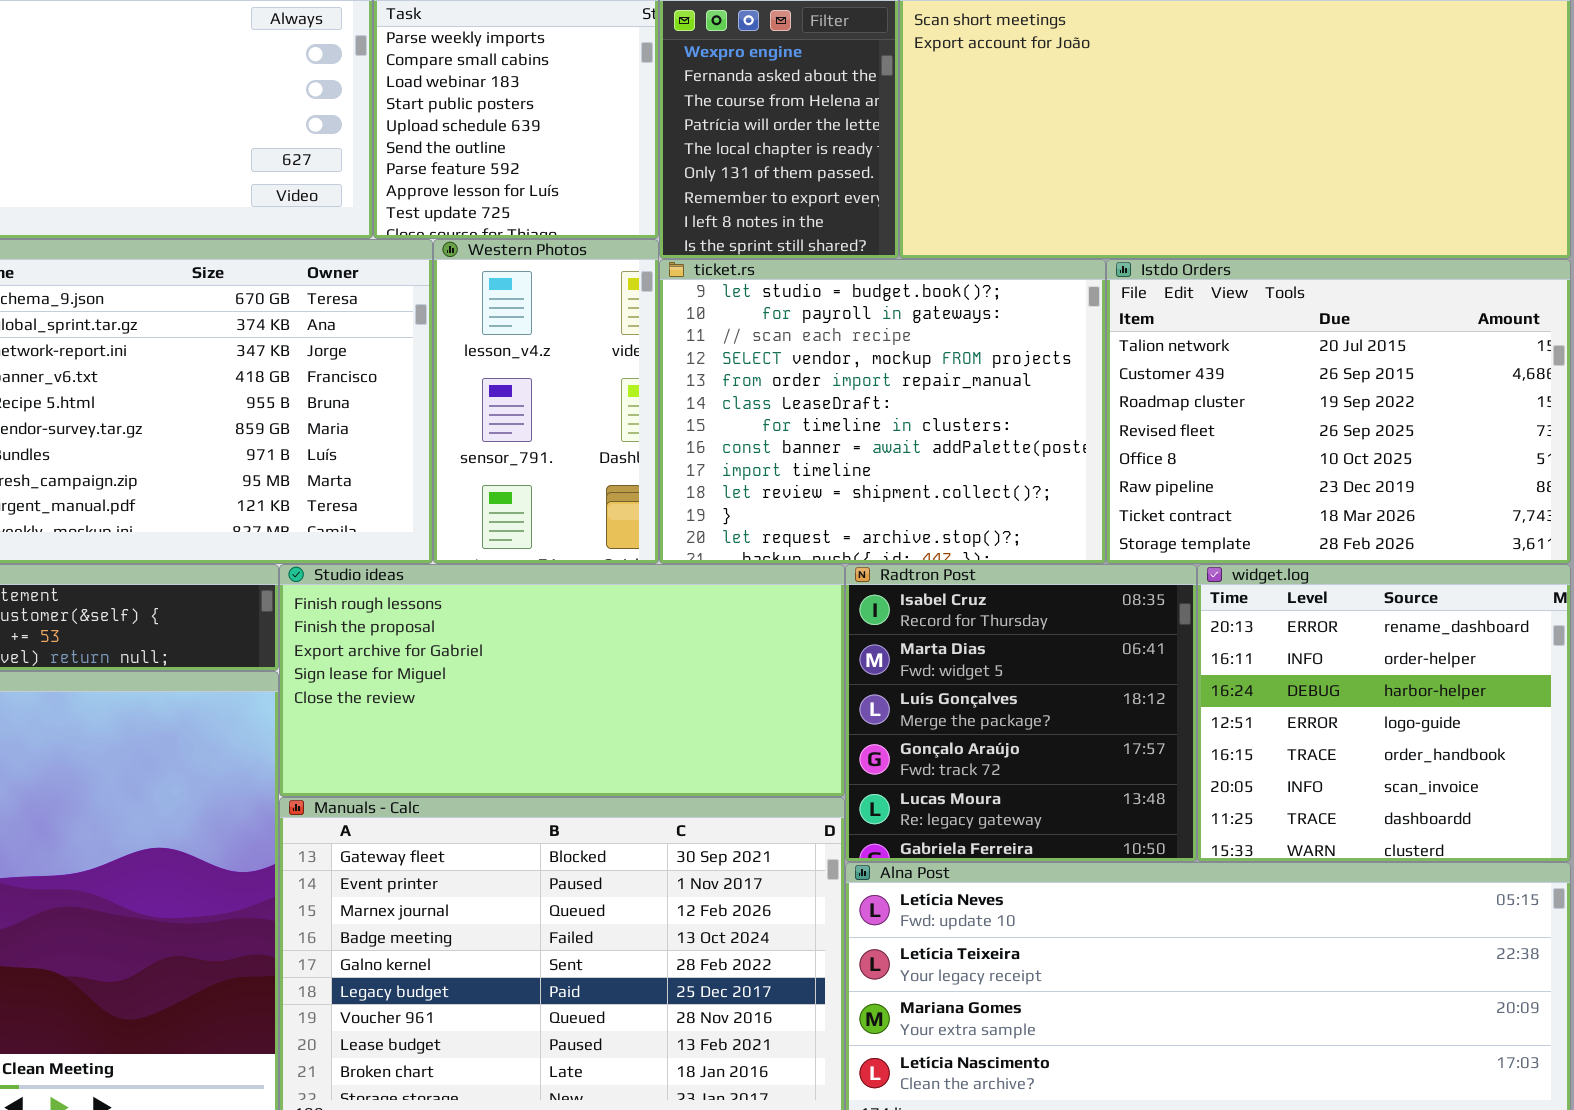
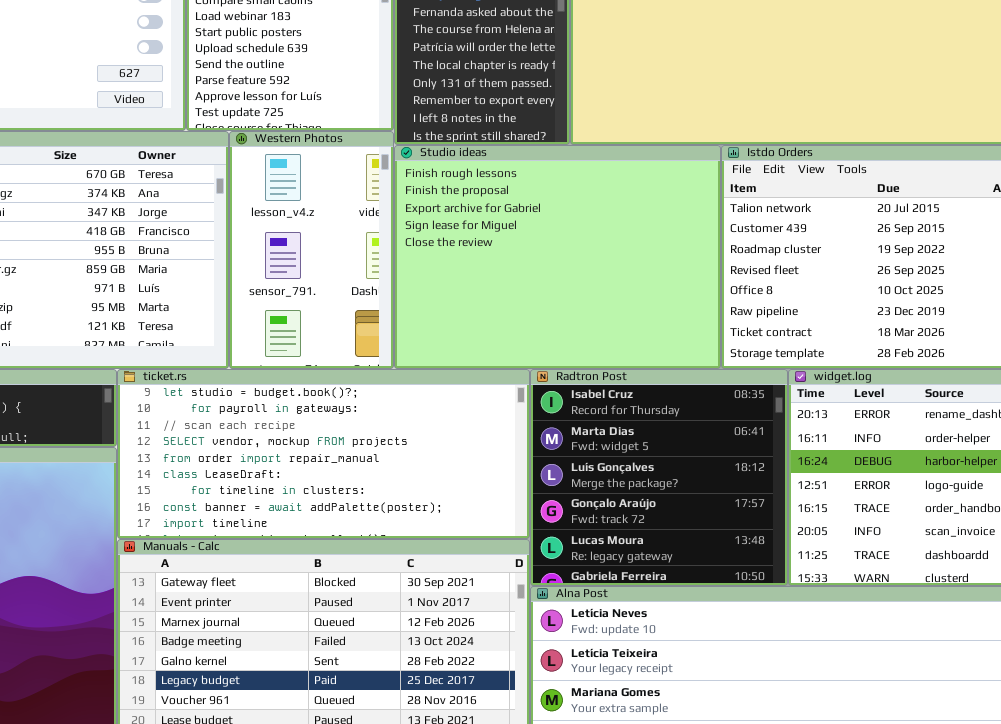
ticket.rs: [659,259,1106,564] -> [117,369,530,539], moved, resized
Studio ideas: [279,564,845,797] -> [394,145,721,369], moved, resized

